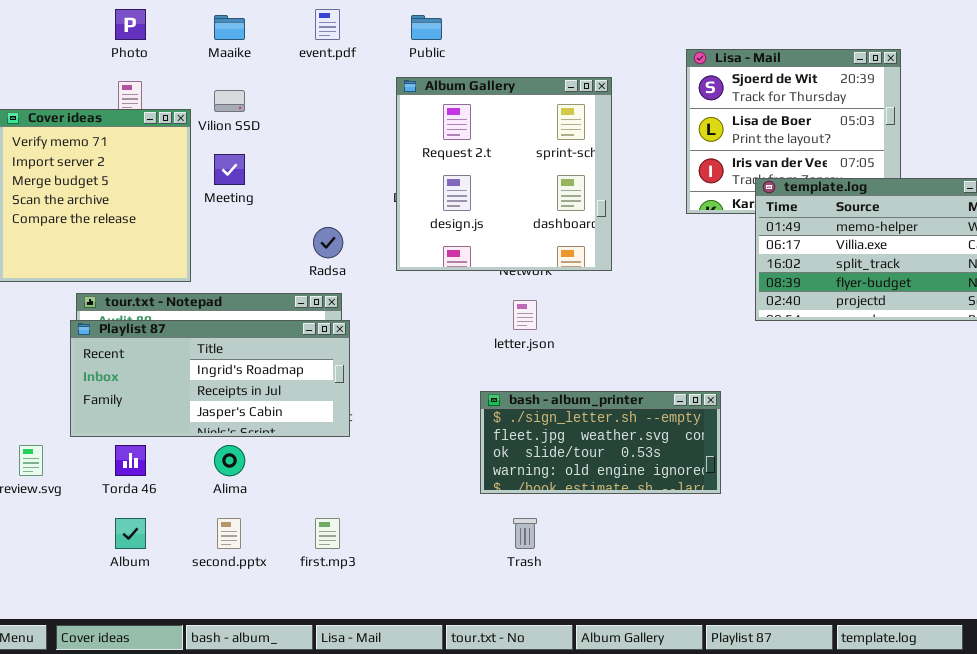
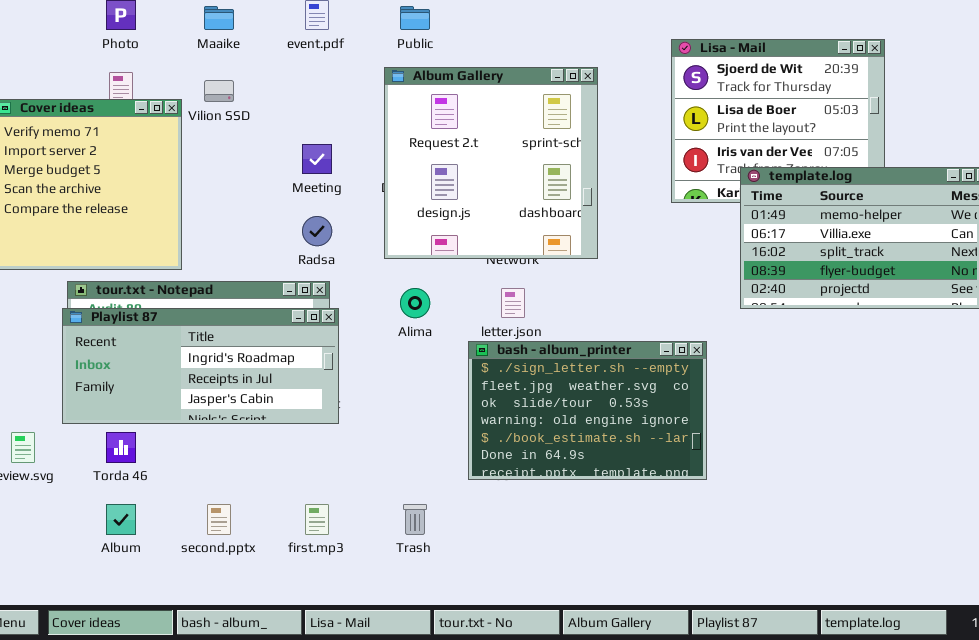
Meeting: [214,154,245,185] -> [302,144,332,174], moved
bash - album_printer: [480,391,721,494] -> [468,341,707,480], resized
Alima: [214,445,245,476] -> [400,288,430,318], moved
Trash: [513,518,537,549] -> [403,504,427,535], moved

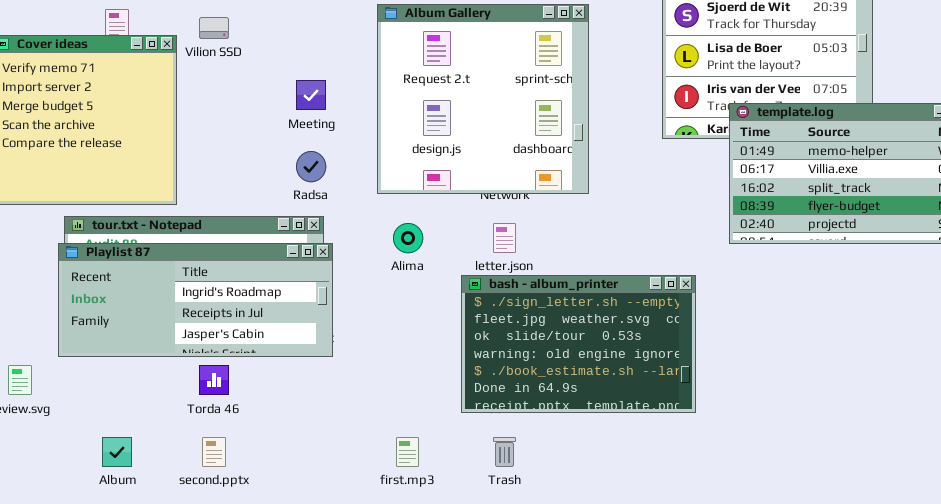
Torda 46: [106,432,136,463] -> [199,365,229,395], moved
first.mp3: [305,504,329,535] -> [396,437,419,467], moved
Trash: [403,504,427,535] -> [493,437,516,467], moved

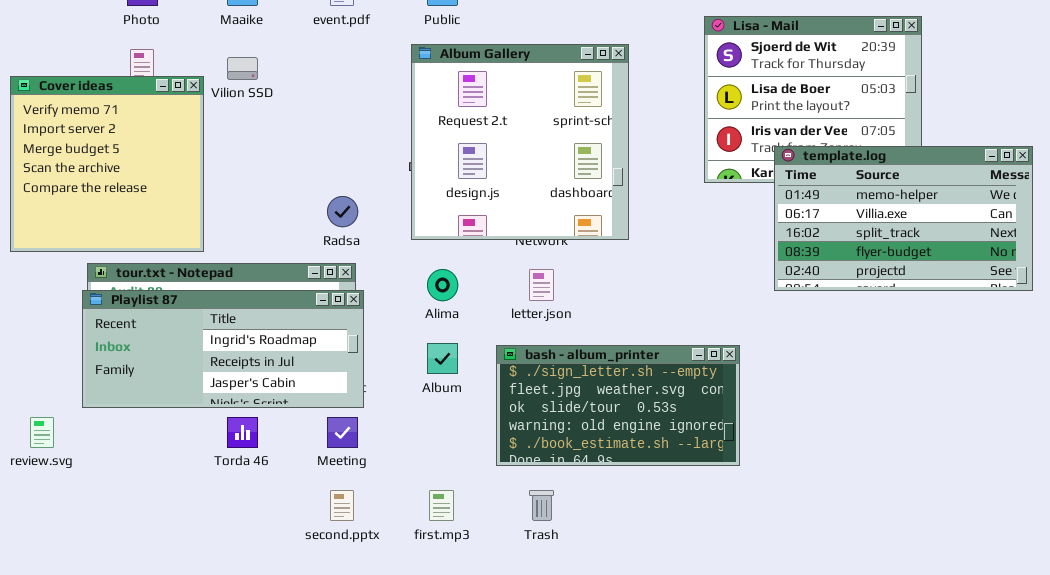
Meeting: [296,80,326,110] -> [327,417,358,448], moved
bash - album_printer: [461,275,696,413] -> [496,345,740,466], resized
Album: [102,437,132,467] -> [427,343,458,374], moved
second.pptx: [202,437,226,467] -> [330,490,354,521], moved

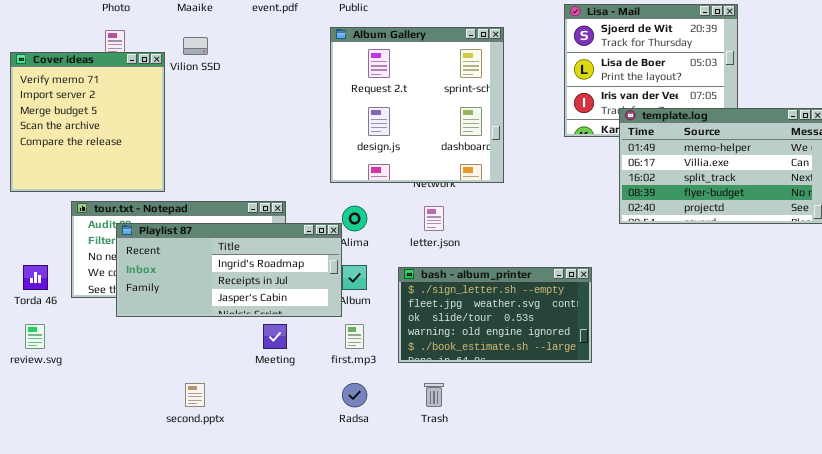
Radsa: [327,196,358,227] -> [342,383,367,407], moved
Playlist 87: [82,290,364,408] -> [116,223,342,317], moved
Torda 46: [227,417,258,448] -> [23,265,48,290], moved
second.pptx: [330,490,354,521] -> [185,383,205,407], moved
first.mp3: [429,490,454,521] -> [345,324,364,349], moved

